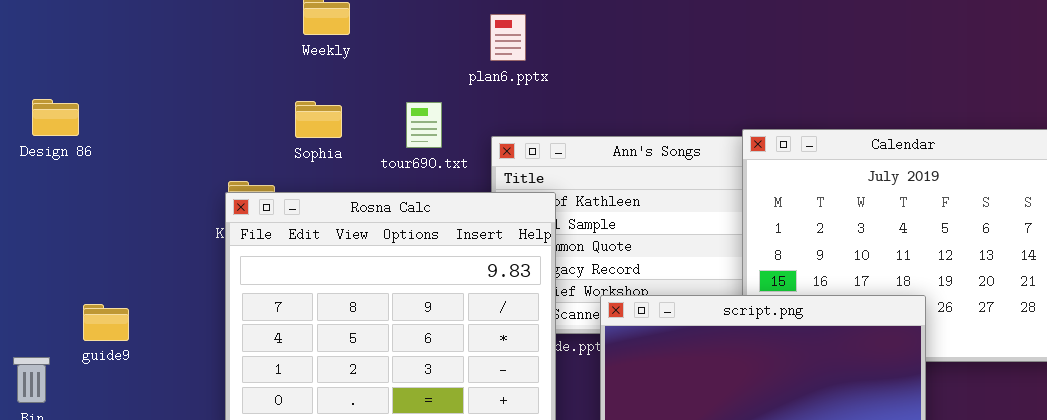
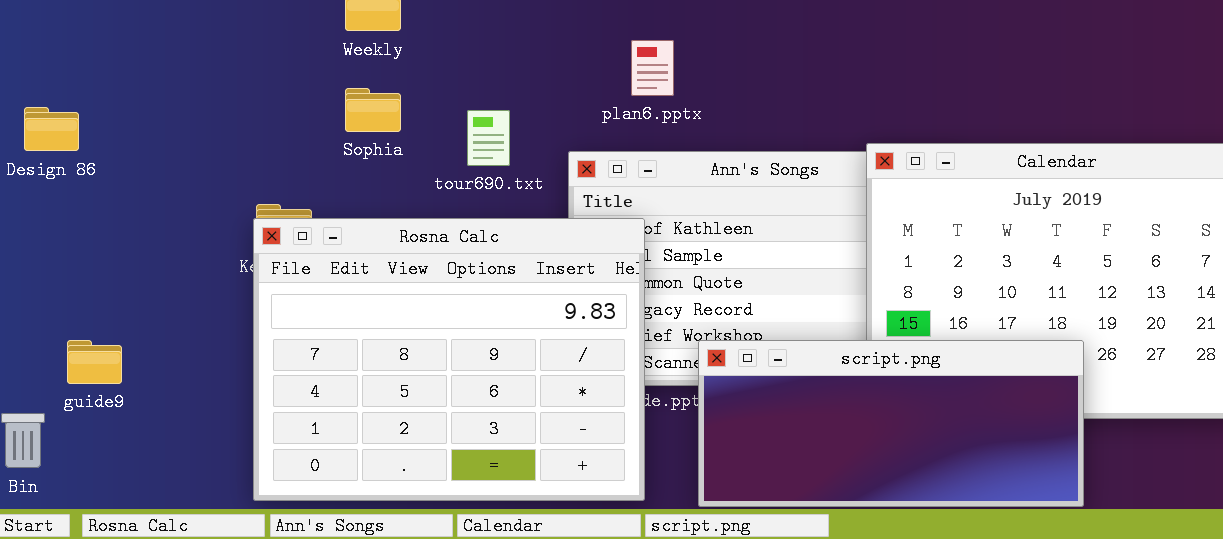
plan6.pptx: [490,14,526,61] -> [631,40,674,96], moved
Sophia: [295,101,342,138] -> [345,88,401,132], moved
guide9: [83,304,129,341] -> [67,340,122,384], moved

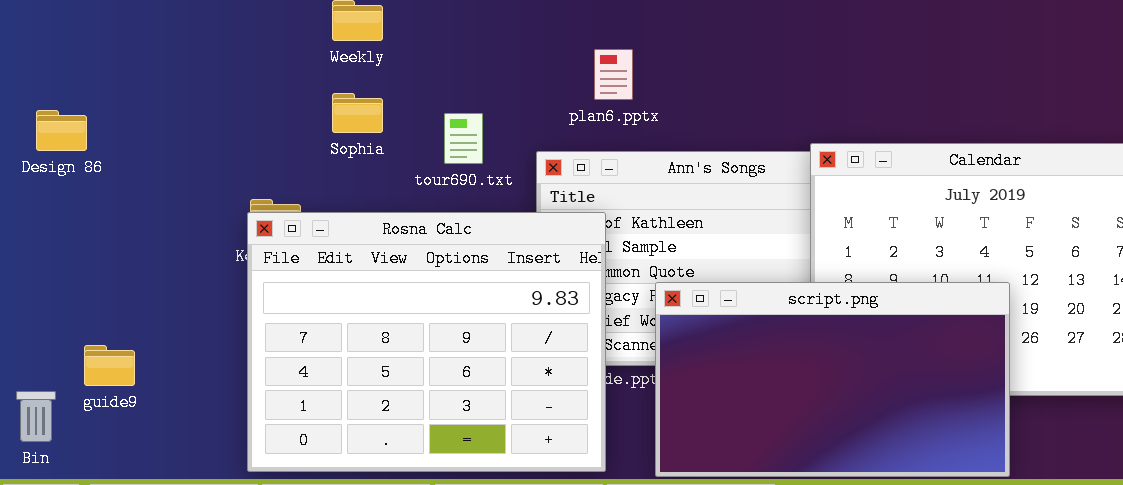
guide9: [67,340,122,384] -> [84,345,135,386], moved
script.png: [698,340,1084,507] -> [655,282,1010,477], resized

